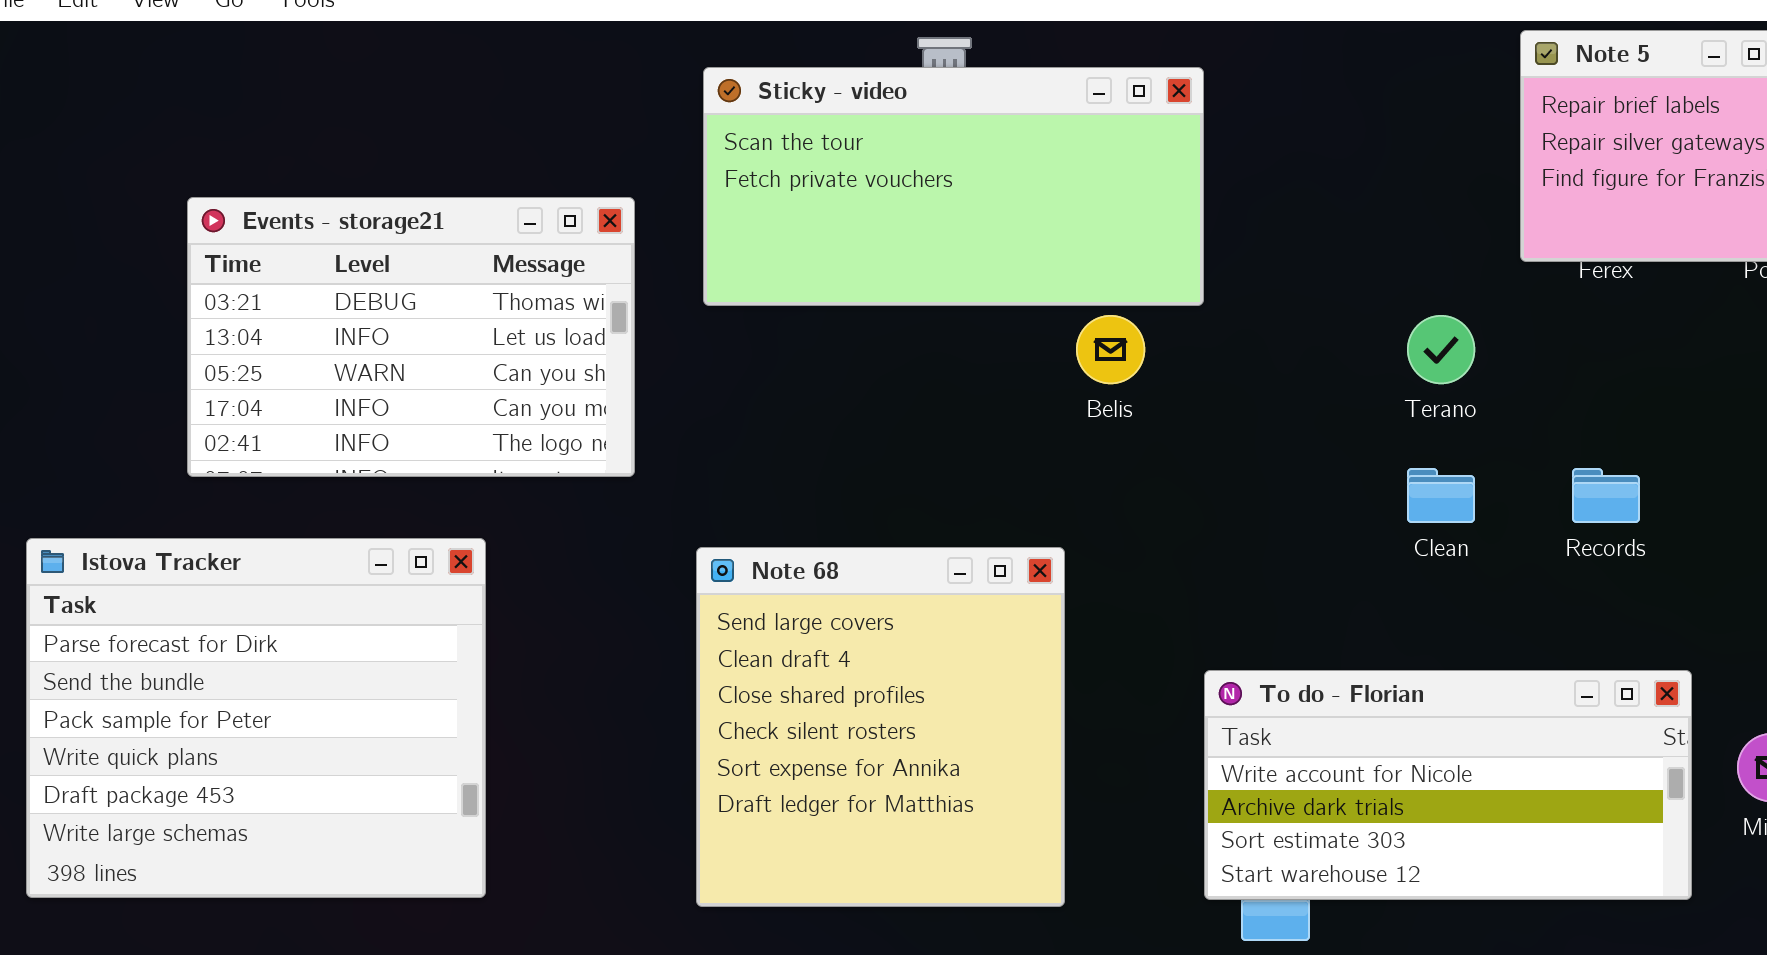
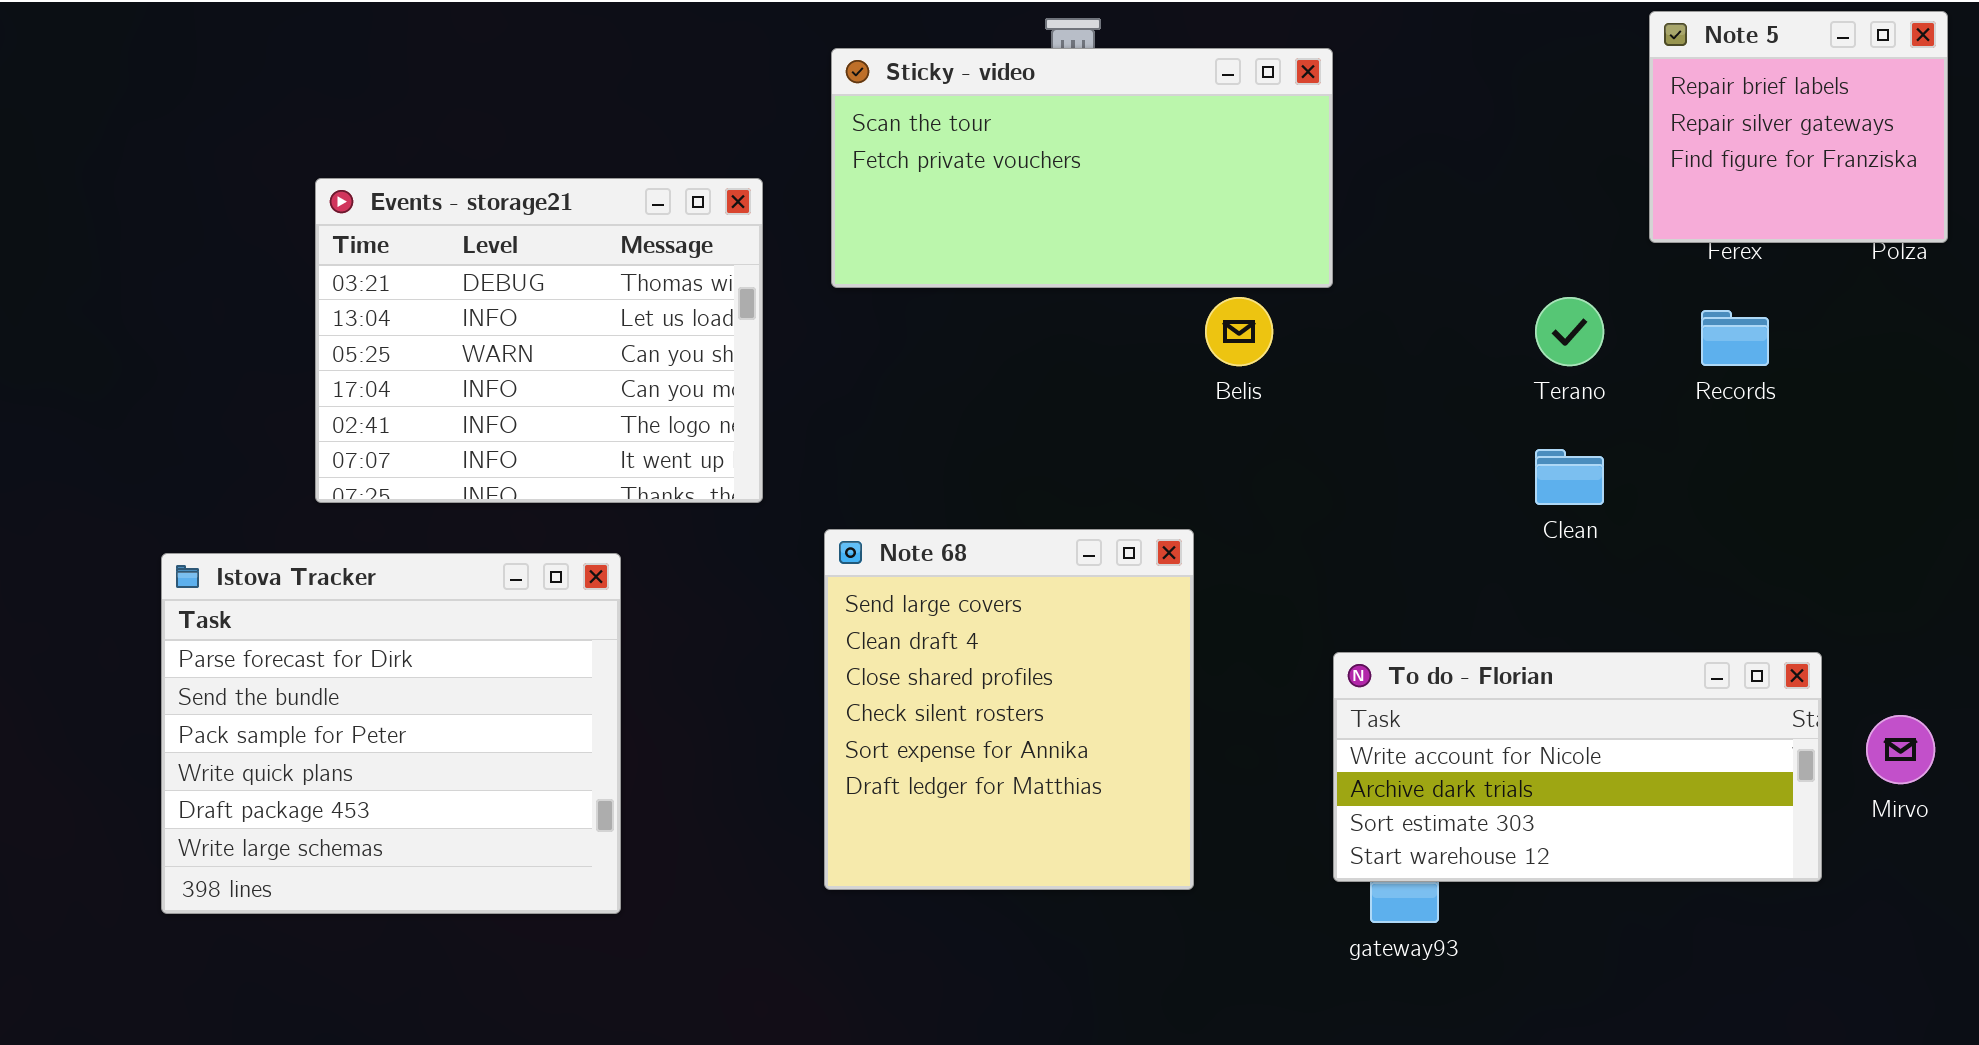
Events - storage21: [187,197,635,477] -> [315,178,763,503], resized
Records: [1572,468,1640,523] -> [1701,310,1769,366], moved
Istova Tracker: [26,538,486,898] -> [161,553,621,914], moved

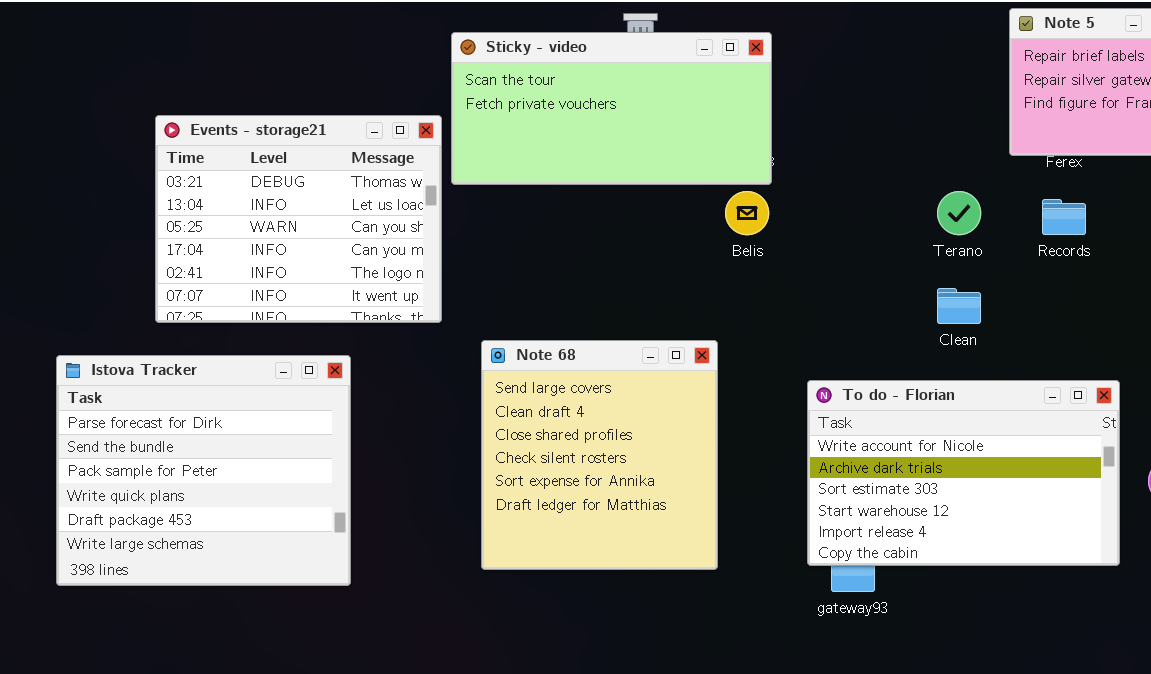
Sticky - video: [831,48,1333,288] -> [451,32,772,185], moved
To do - Florian: [1333,652,1822,882] -> [807,380,1120,566], resized

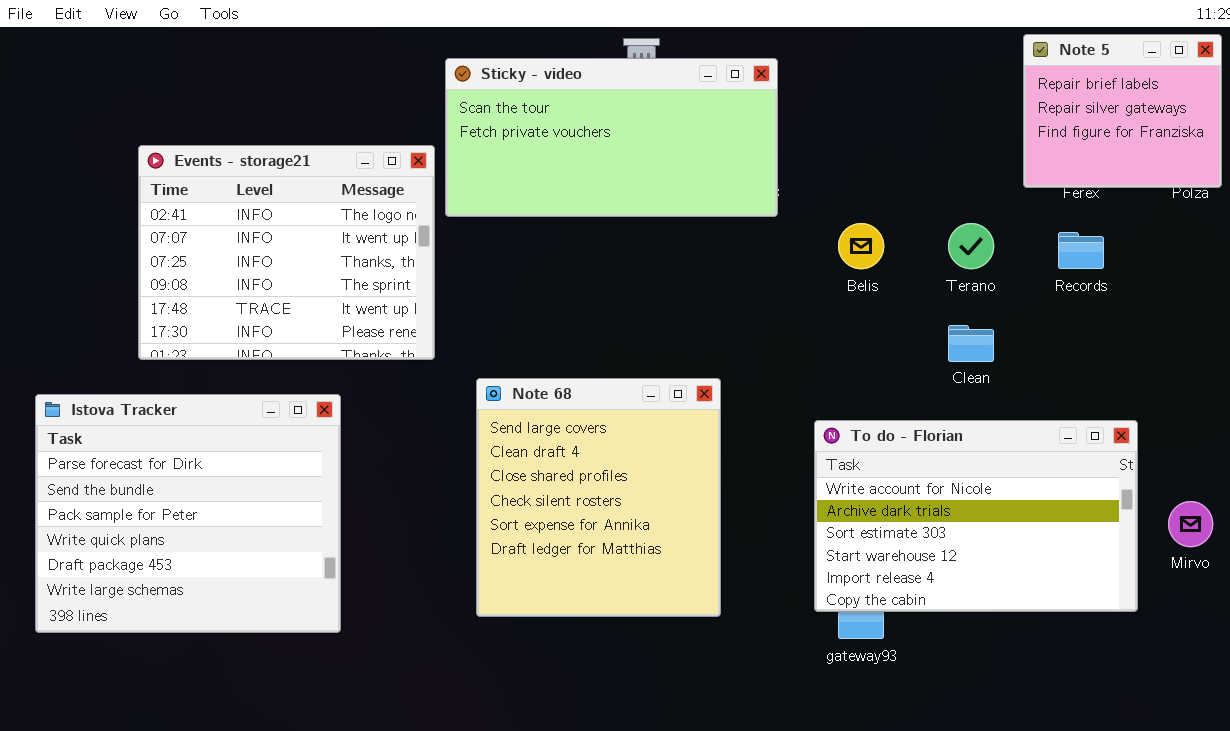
Events - storage21: [155,115,442,323] -> [138,145,435,360], scrolled down 4 rows
Belis: [725,191,769,235] -> [838,223,884,269], moved

